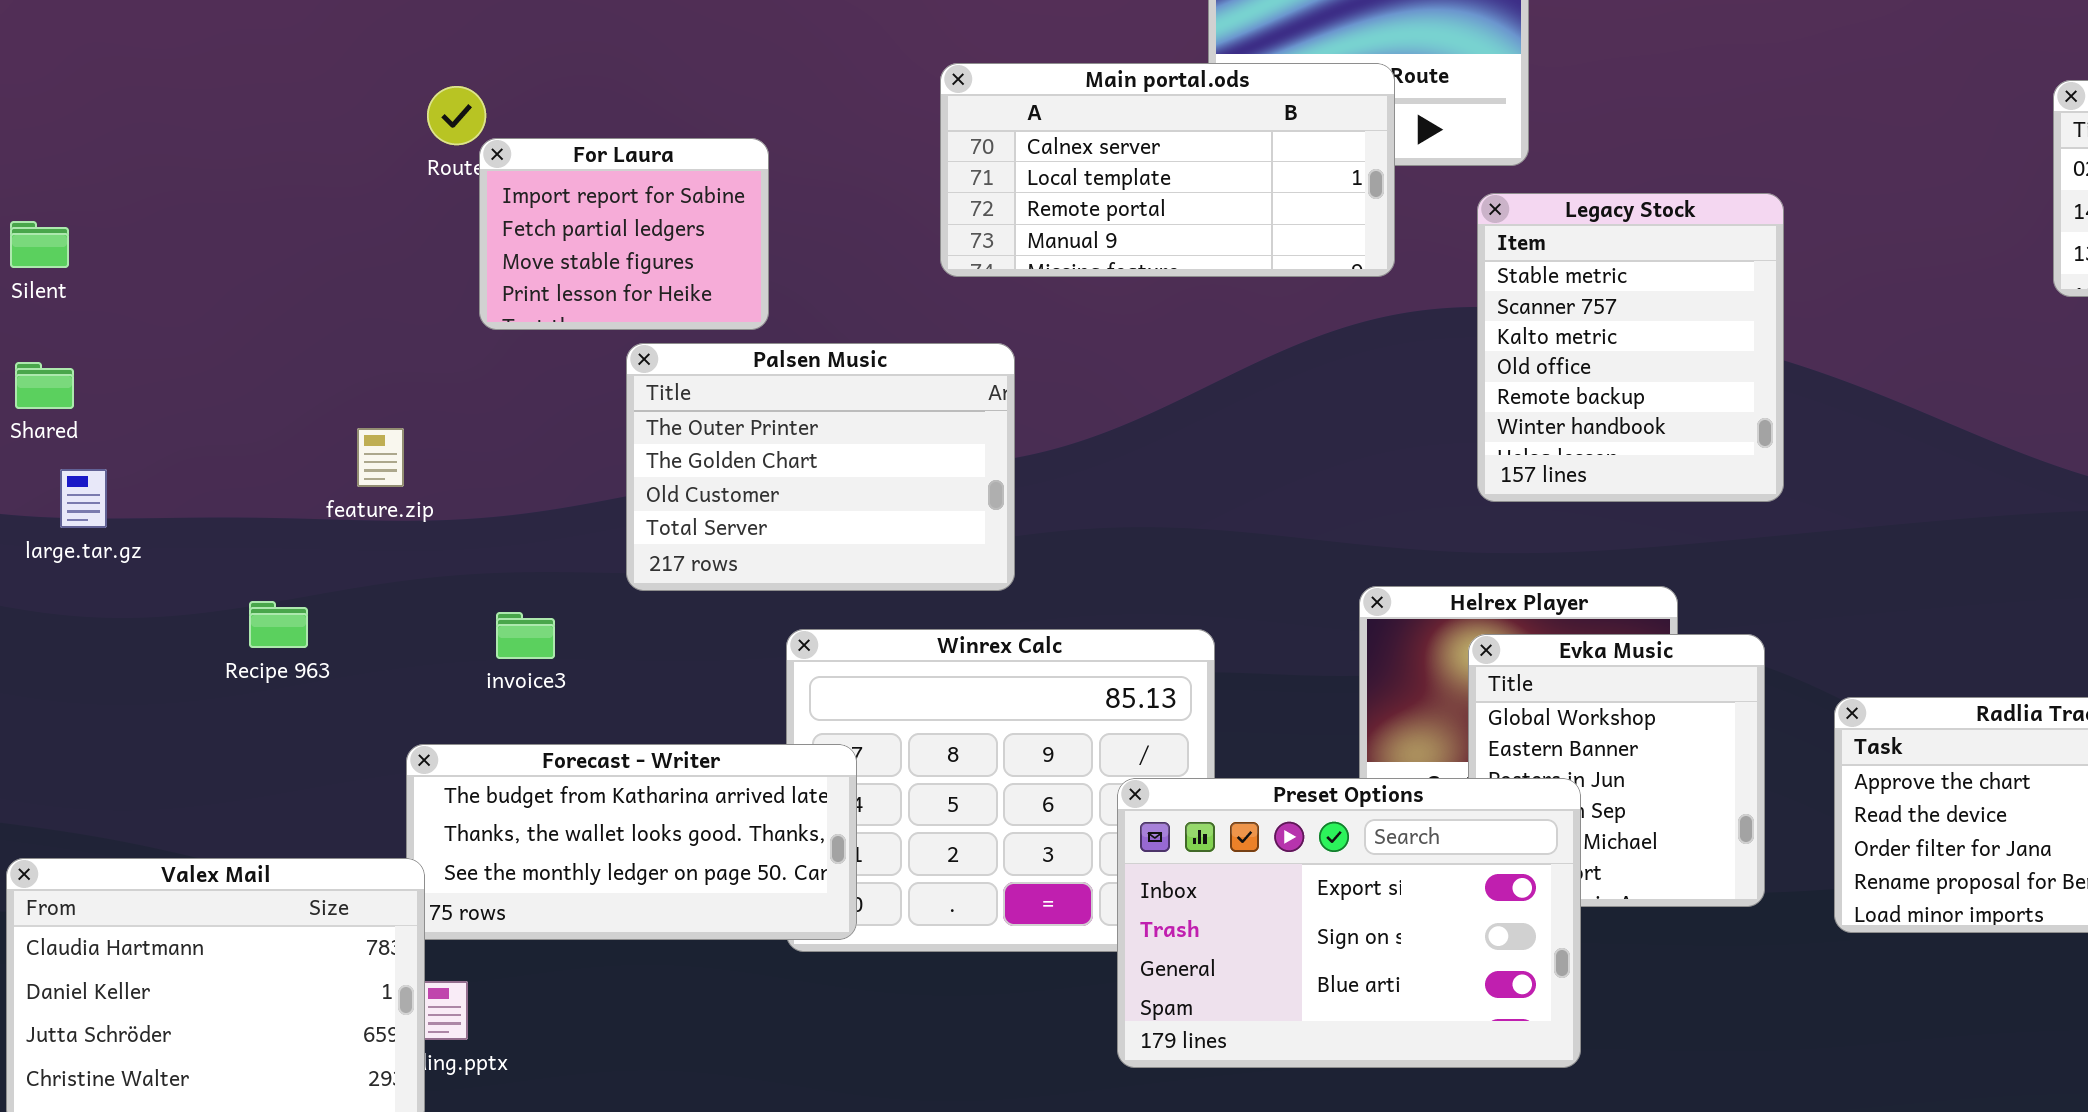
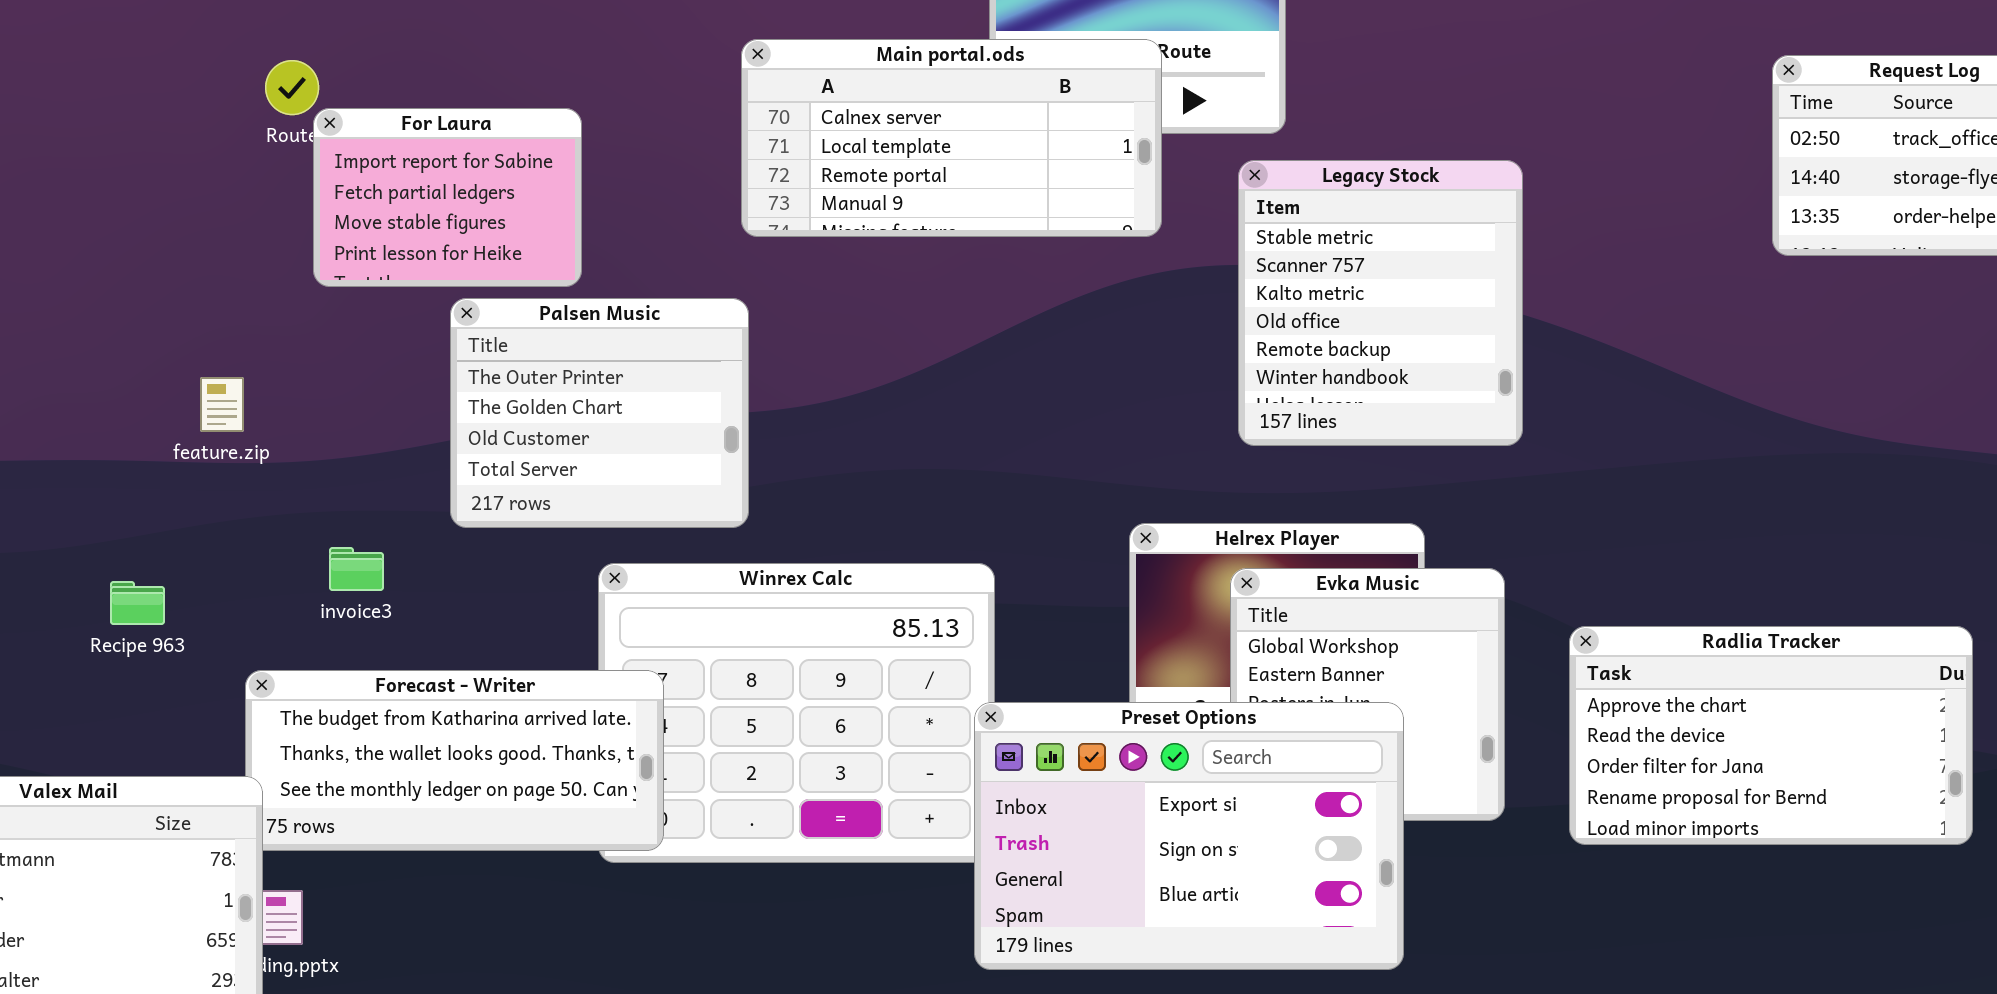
Palsen Music: [626,343,1015,591] -> [450,298,749,528], resized
Recipe 963: [249,601,308,648] -> [110,581,165,625], moved
Preset Options: [1117,778,1581,1068] -> [974,702,1404,970], moved

